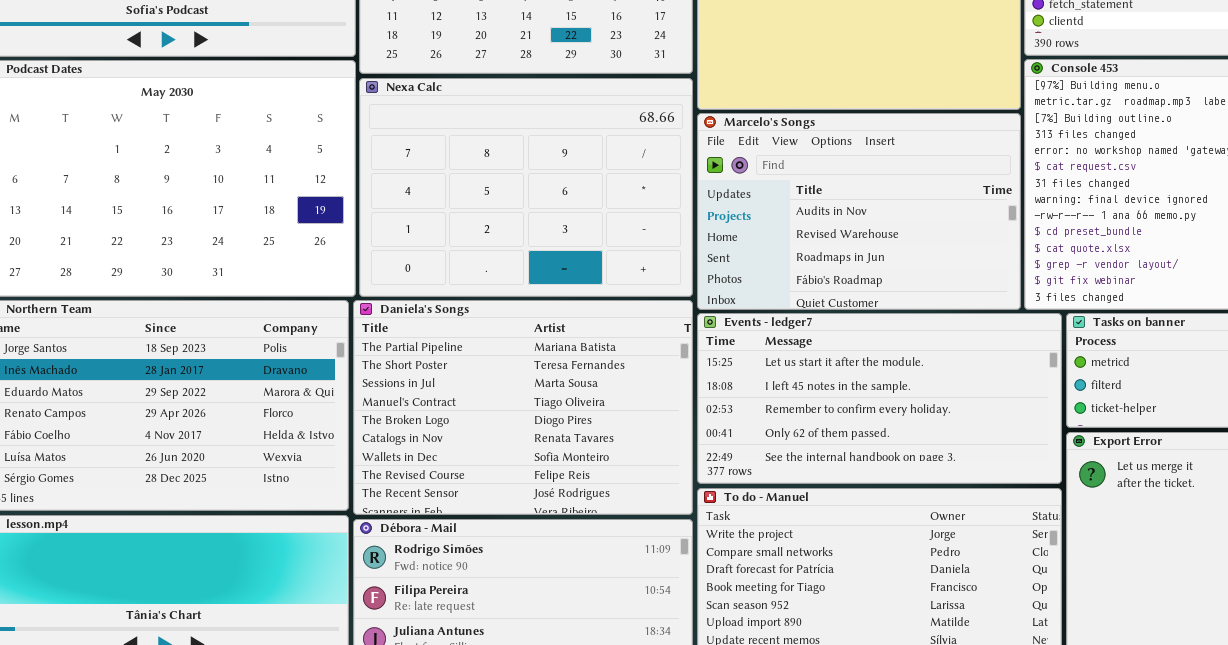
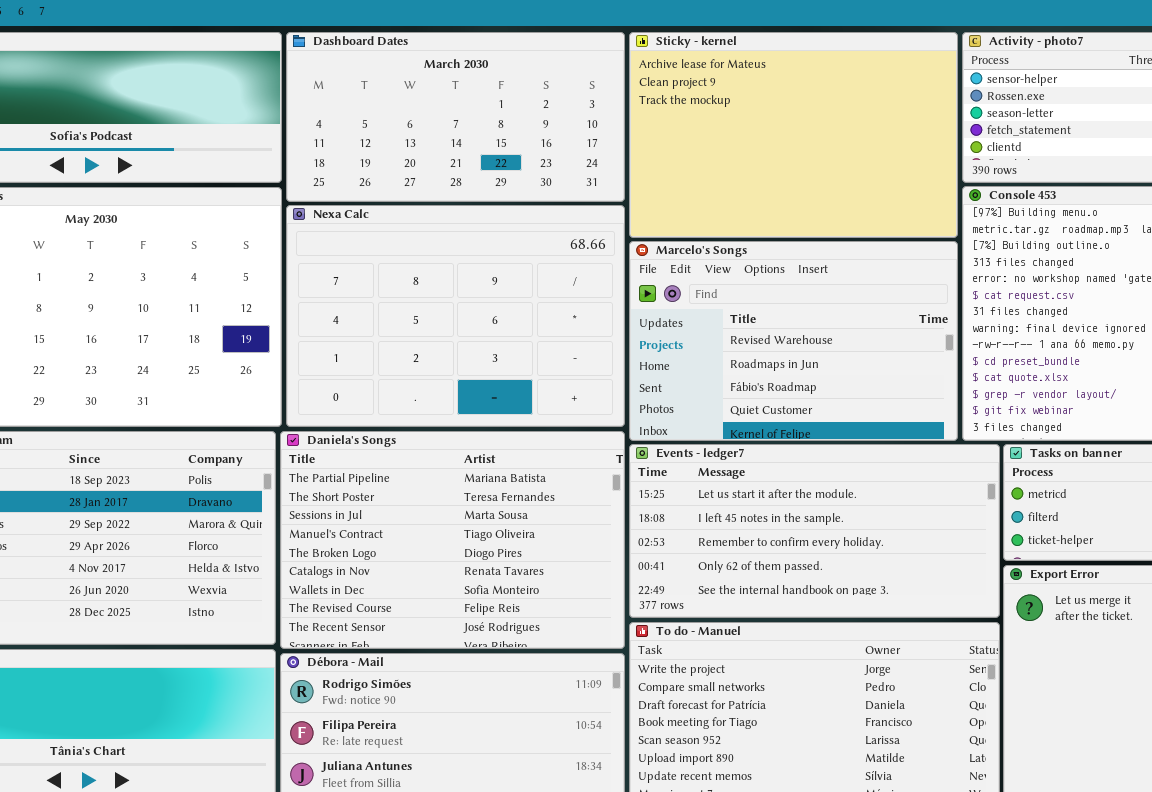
Marcelo's Songs: [697,113,1021,310] -> [629,241,958,441], scrolled down 1 row

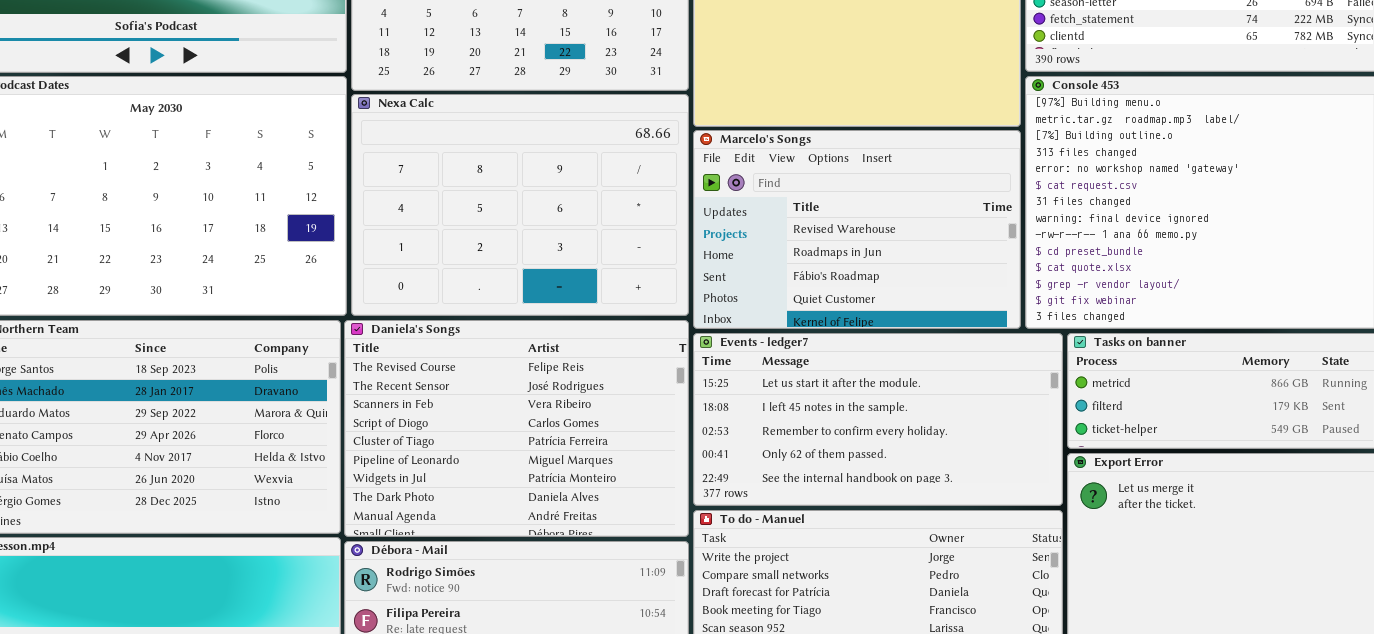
Daniela's Songs: [280,431,625,649] -> [344,320,689,537], scrolled down 7 rows

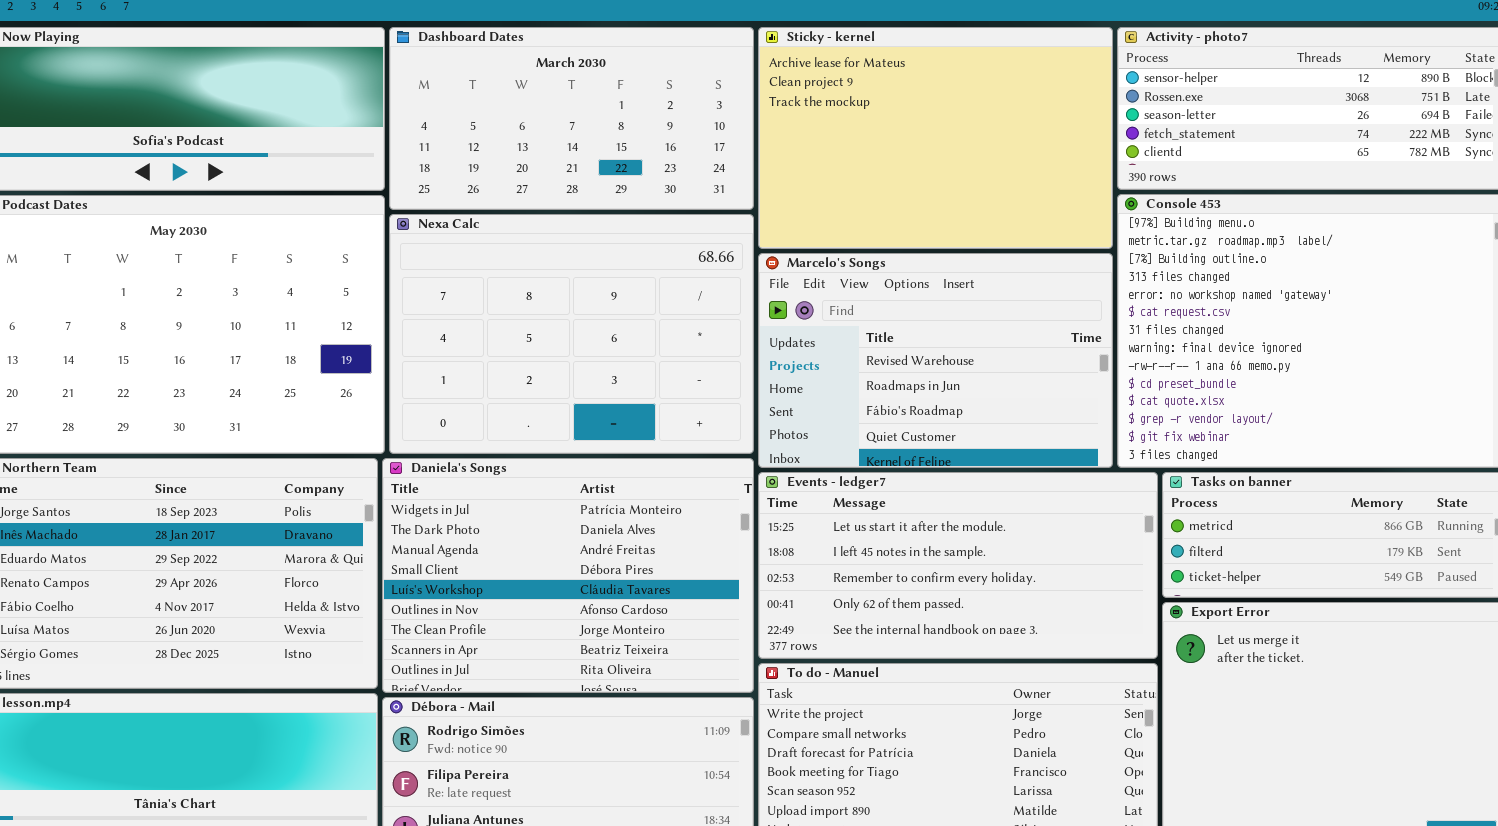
Daniela's Songs: [344,320,689,537] -> [382,458,754,693], scrolled down 6 rows

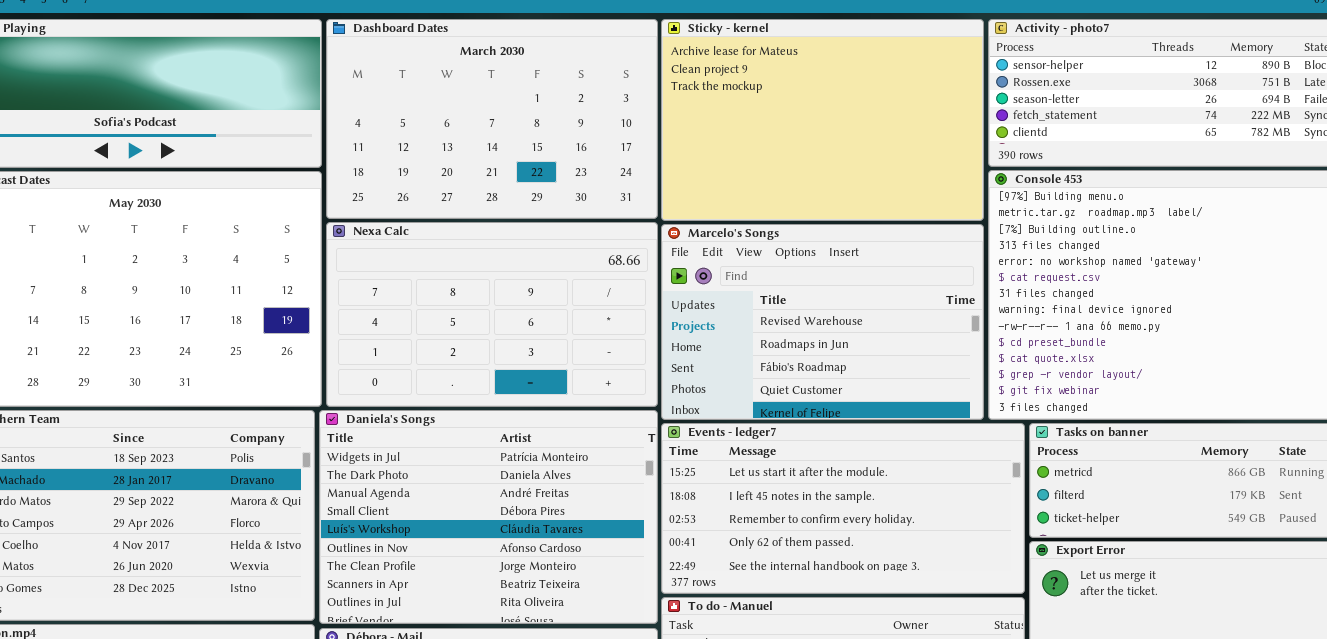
Dashboard Dates: [389,27,754,210] -> [326,19,658,219], resized
Nexa Calc: [389,214,754,454] -> [326,222,658,407], resized

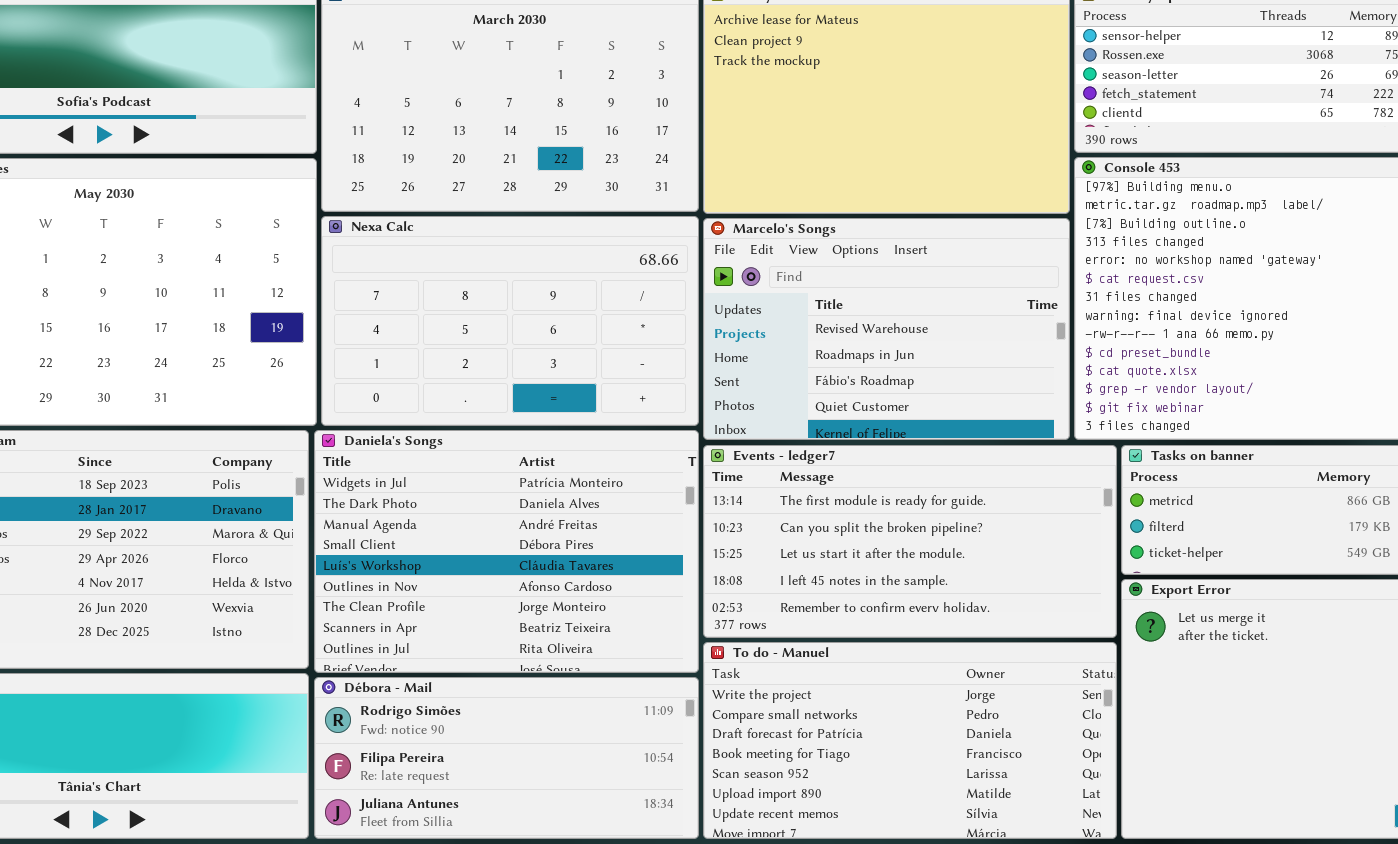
Events - ledger7: [661,423,1025,594] -> [703,445,1117,638], scrolled up 2 rows

